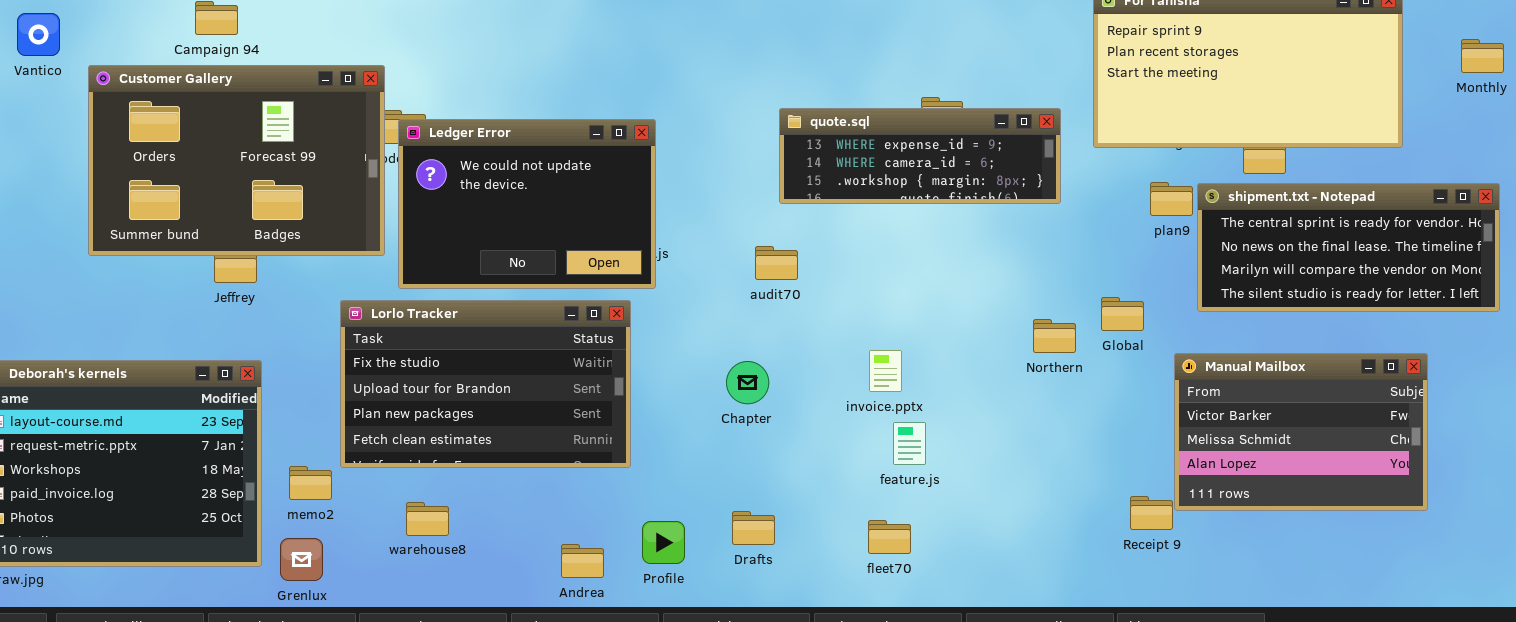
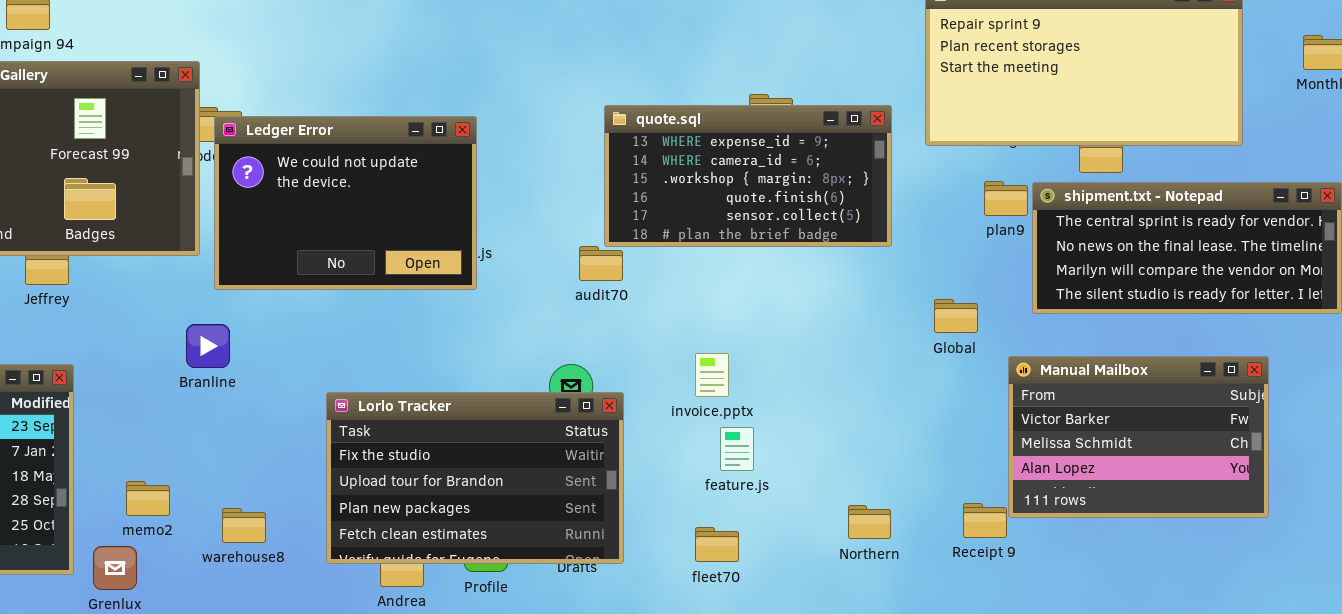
quote.sql: [779,108,1061,204] -> [604,105,892,247], resized
Lorlo Tracker: [340,300,631,468] -> [326,392,624,564], moved
Northern: [1033,319,1076,353] -> [848,505,891,539], moved
memo2: [289,466,332,500] -> [126,481,170,516], moved

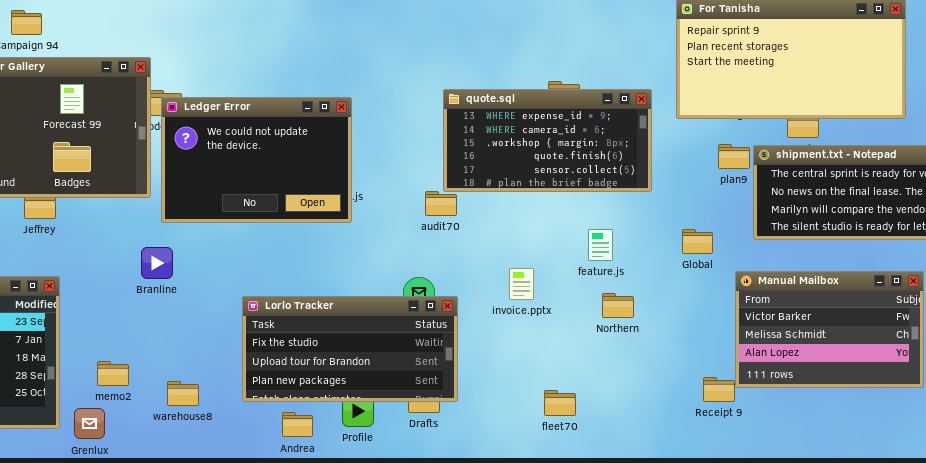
Lorlo Tracker: [326,392,624,564] -> [242,296,458,402], resized
feature.js: [720,427,754,471] -> [588,229,613,261], moved
Northern: [848,505,891,539] -> [602,293,634,318], moved
fleet70: [695,527,739,562] -> [544,390,576,416], moved

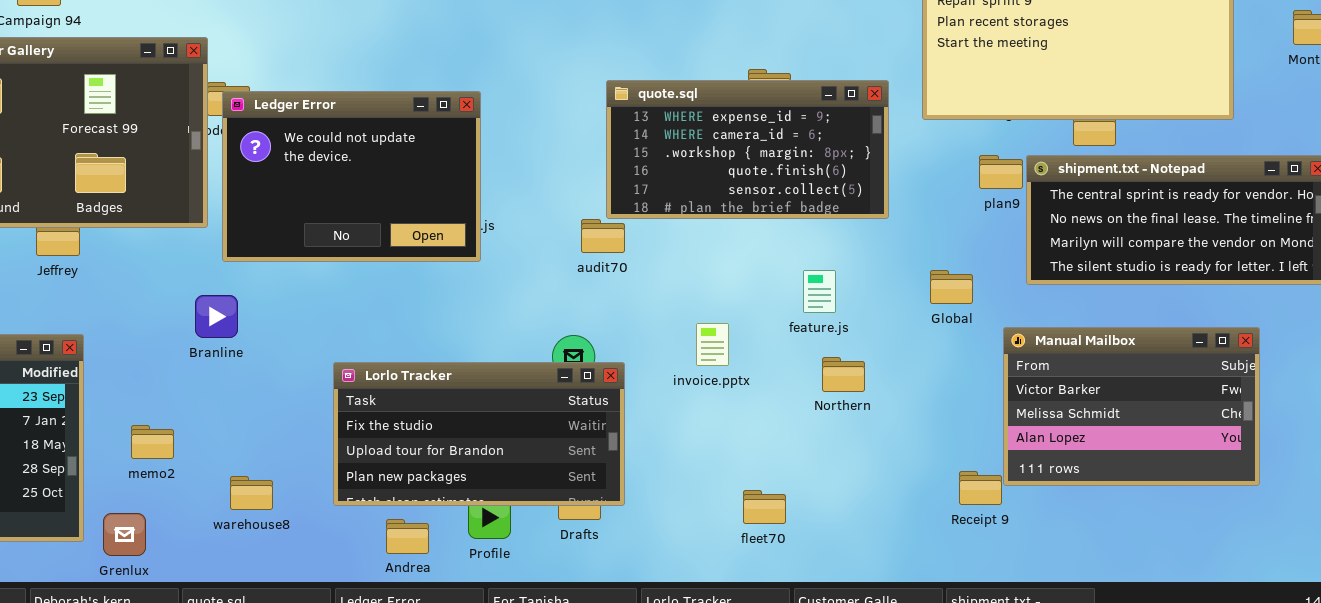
memo2: [97,361,129,386] -> [131,425,174,459], moved

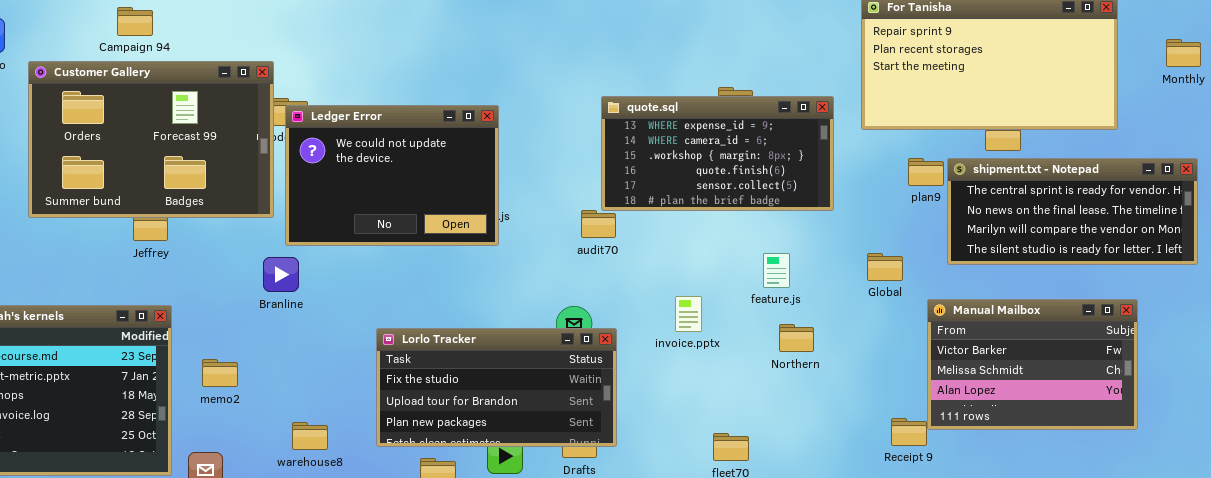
Branline: [195,295,238,338] -> [263,257,299,292], moved
memo2: [131,425,174,459] -> [202,359,238,387], moved

